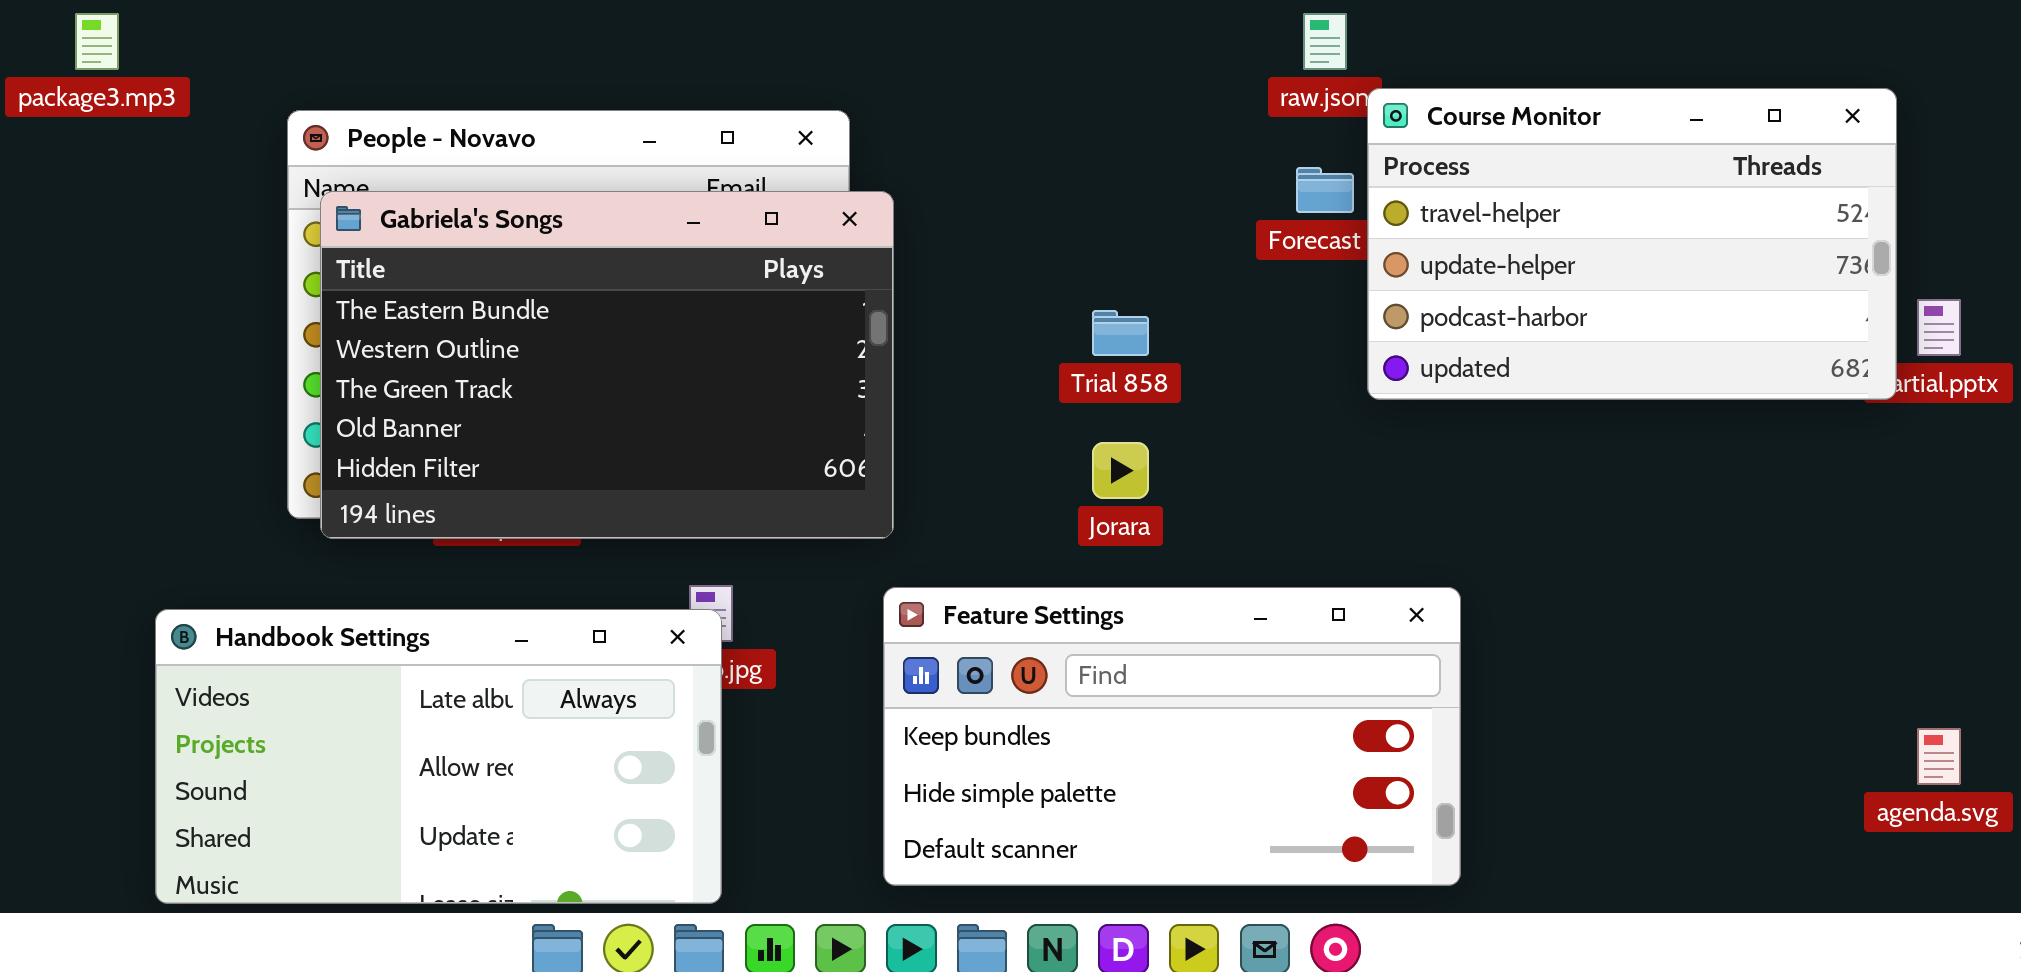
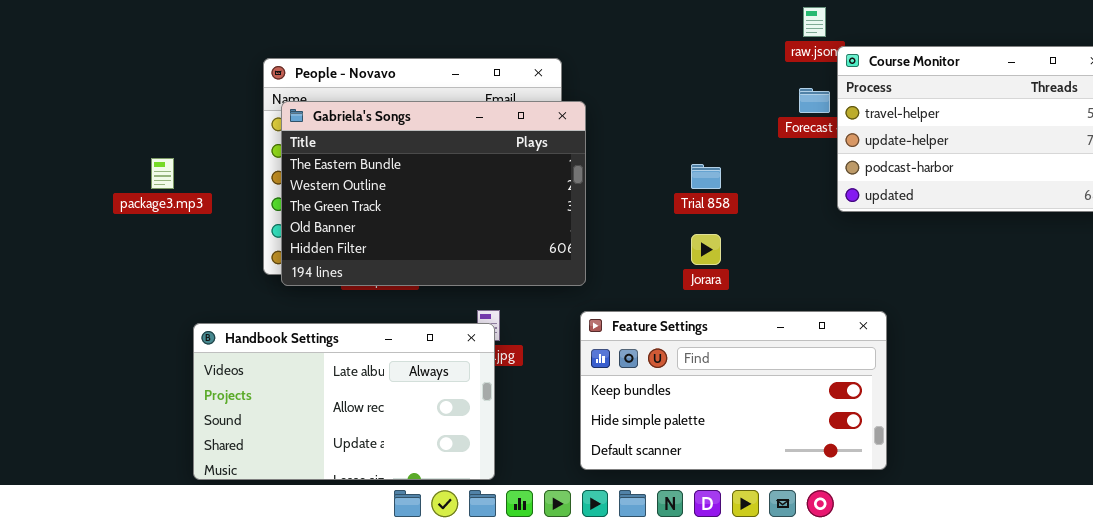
package3.mp3: [75,13,119,70] -> [151,158,174,189], moved

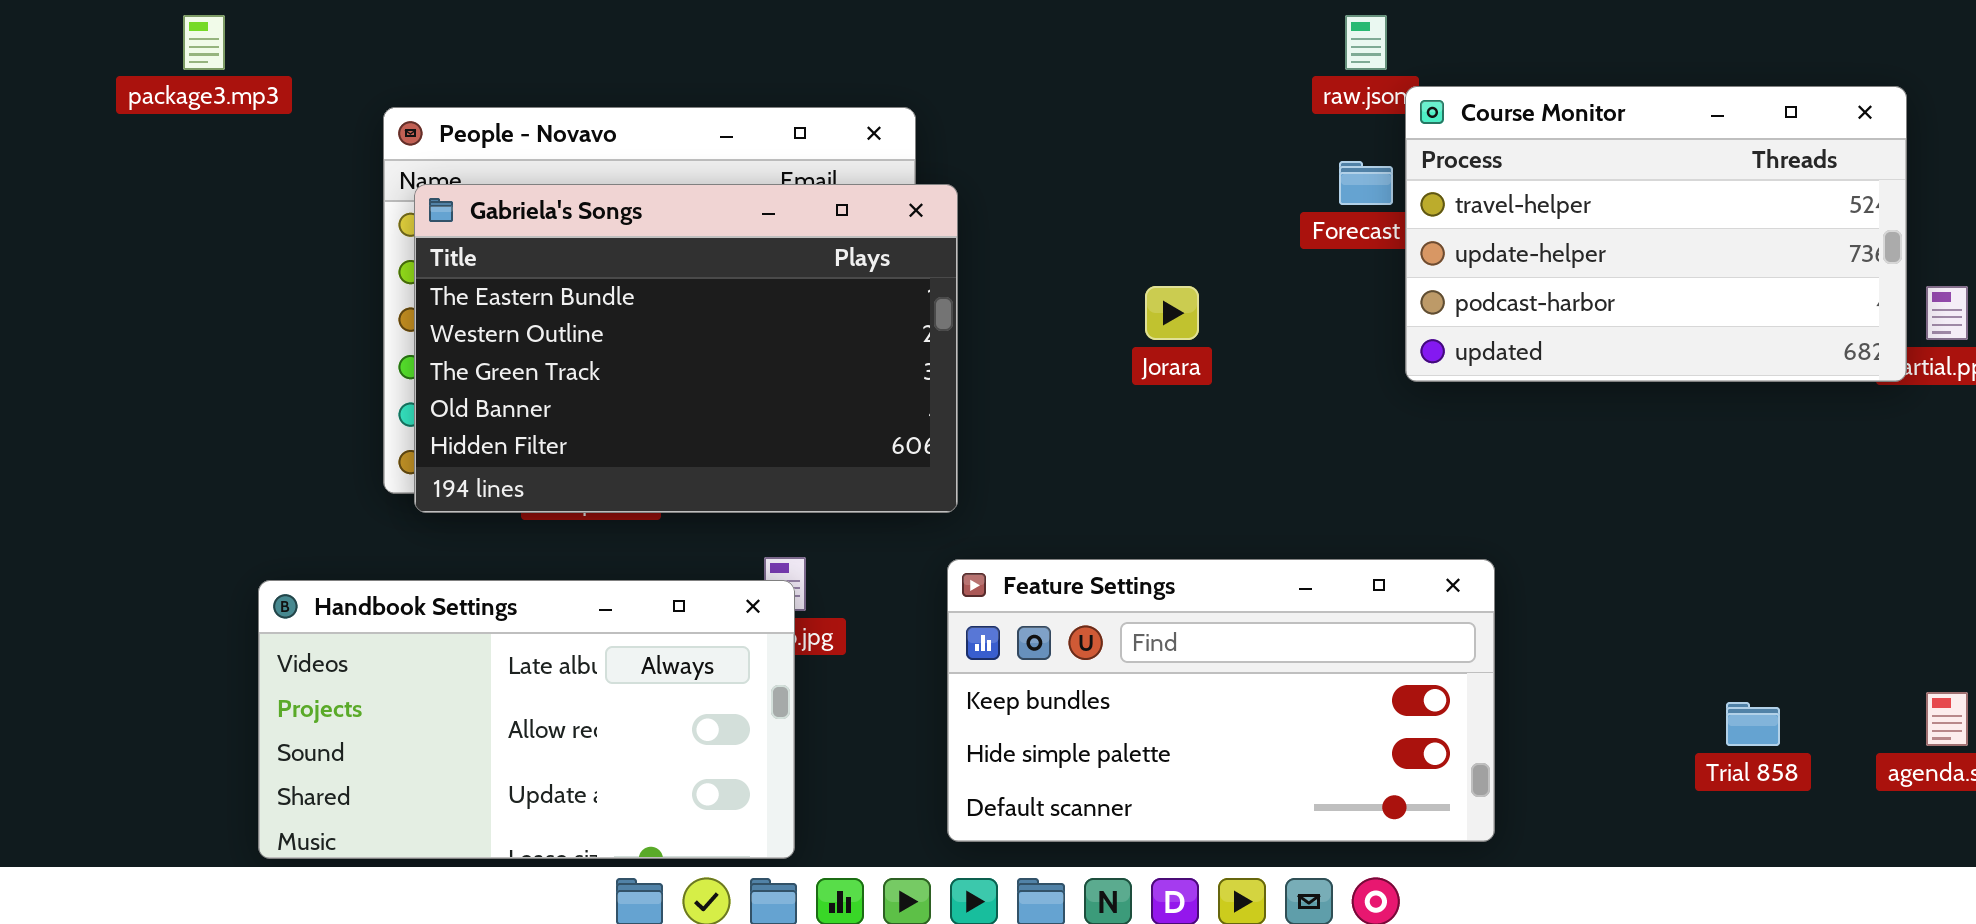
package3.mp3: [151,158,174,189] -> [183,15,225,70], moved
Trial 858: [691,164,721,189] -> [1726,702,1780,746], moved
Jorara: [691,234,721,265] -> [1145,286,1199,340], moved

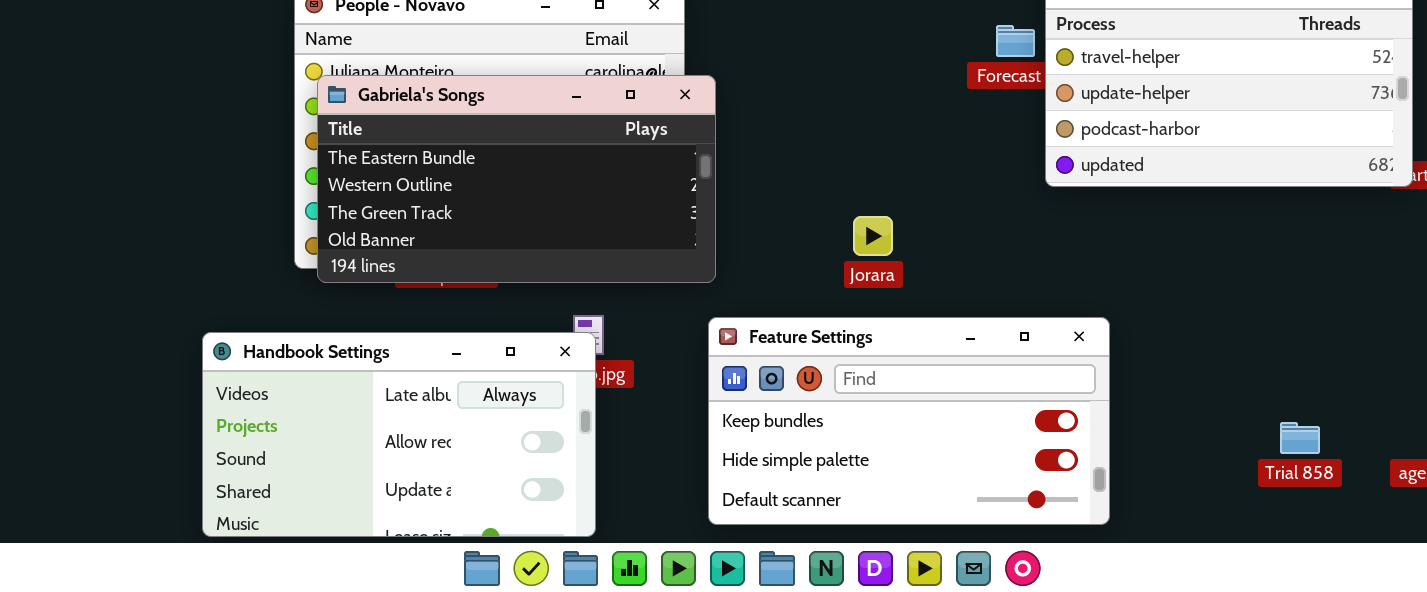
Gabriela's Songs: [414,184,958,513] -> [317,75,716,283], resized
Jorara: [1145,286,1199,340] -> [853,216,893,256], moved

